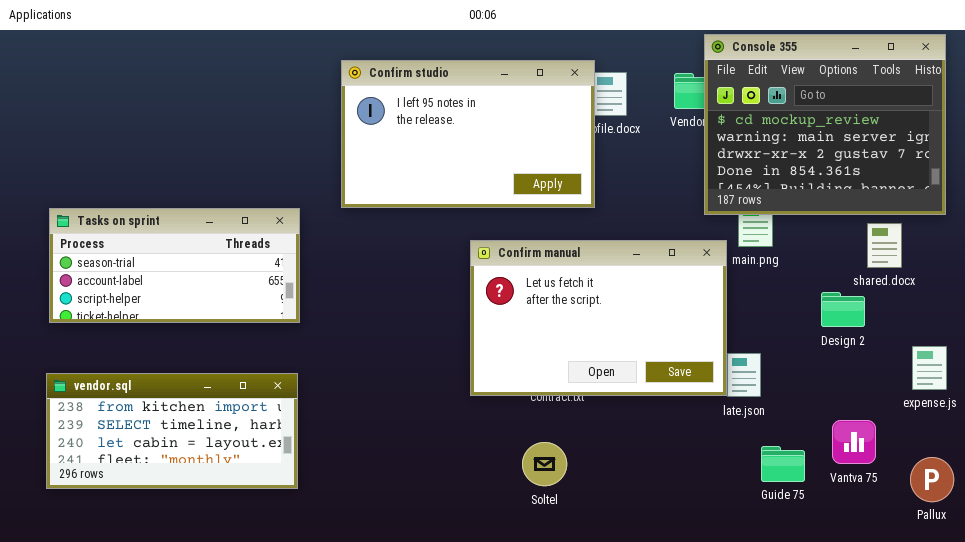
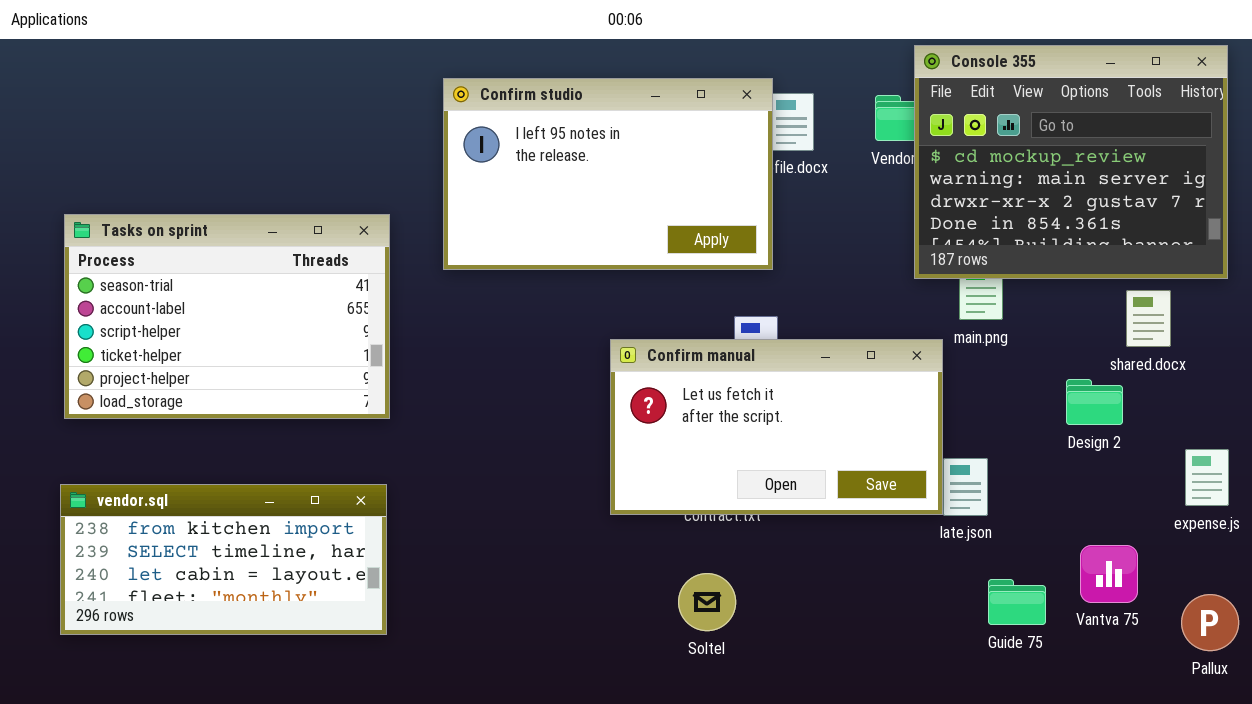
Tasks on sprint: [49,208,300,323] -> [64,214,390,419], resized
Confirm manual: [470,240,727,396] -> [610,339,943,515], resized

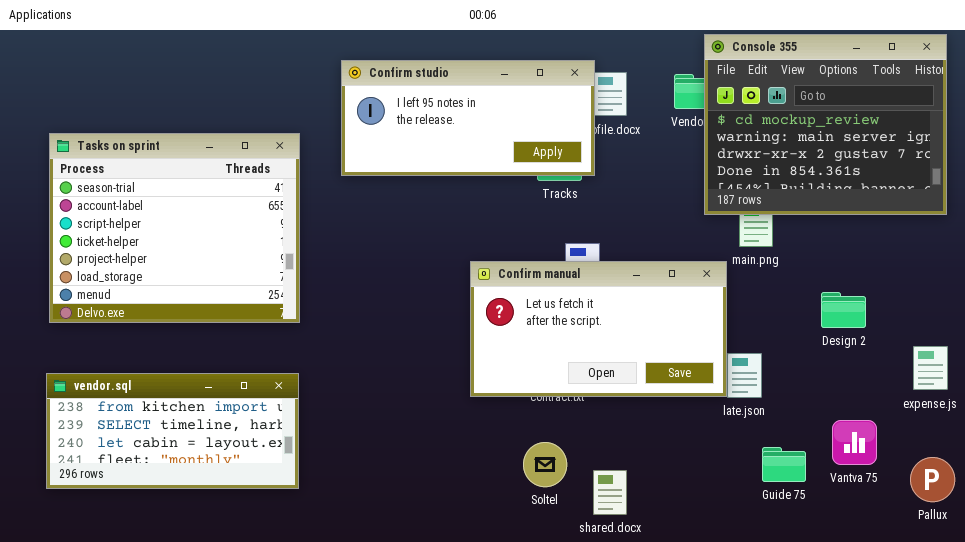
Confirm studio: [443,78,773,270] -> [341,60,595,176], resized
Tasks on sprint: [64,214,390,419] -> [49,133,300,323], resized
shared.docx: [1126,290,1171,347] -> [593,470,627,515], moved

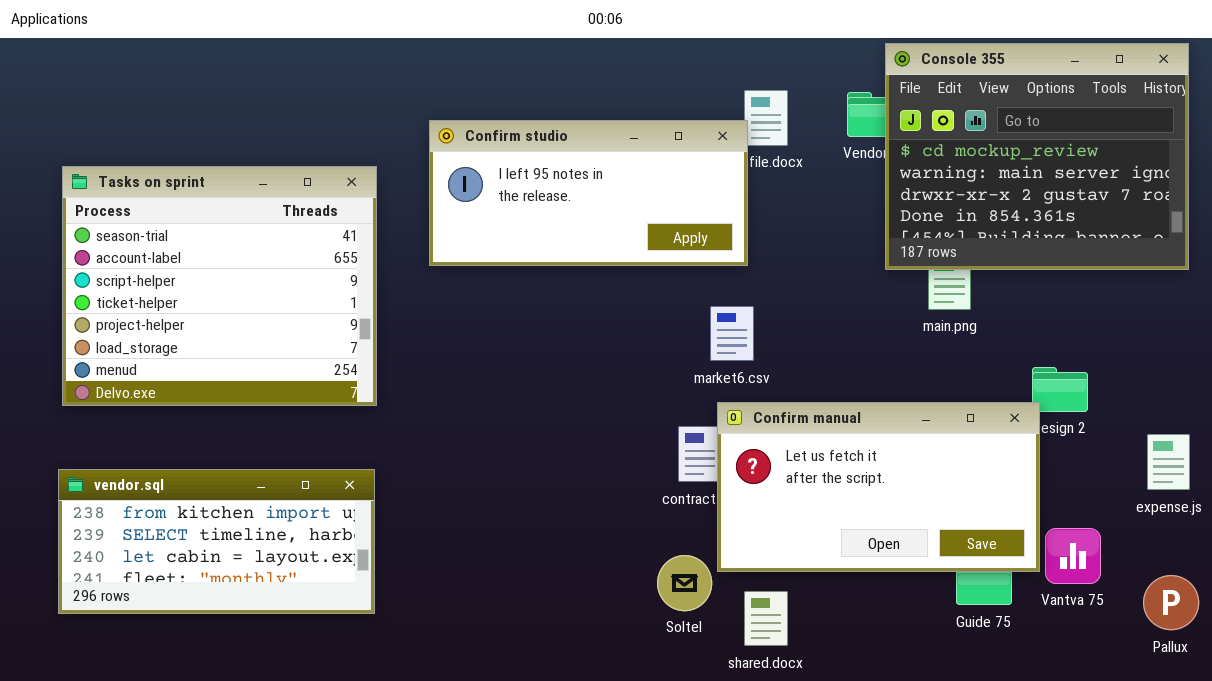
Confirm studio: [341,60,595,176] -> [429,120,748,266], moved
Confirm manual: [470,261,727,397] -> [717,402,1040,572], moved

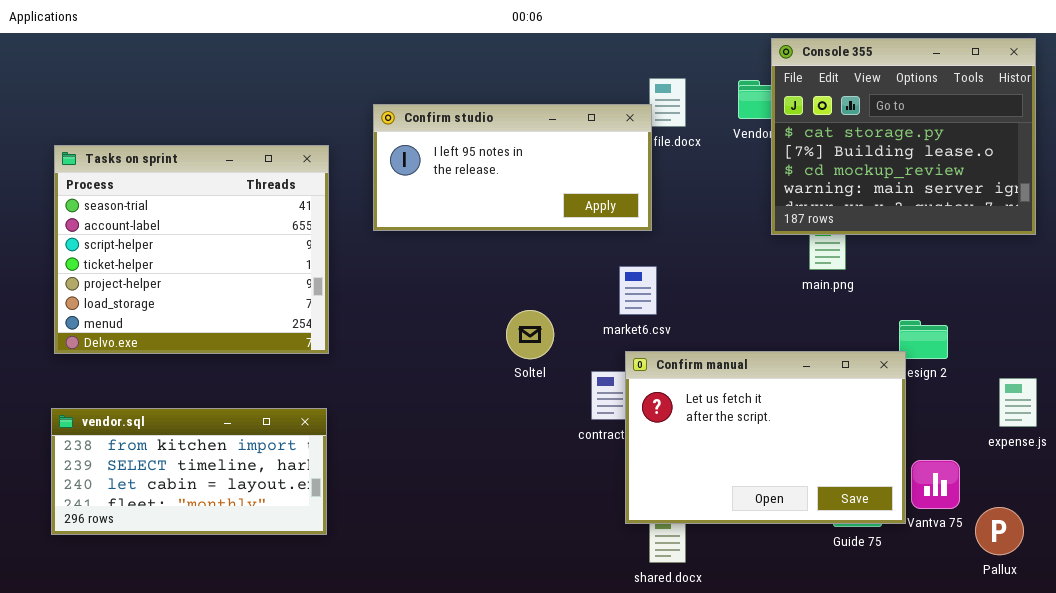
Console 355: [885,43,1189,270] -> [771,38,1036,235], scrolled up 2 rows
Confirm manual: [717,402,1040,572] -> [625,351,906,524], resized
Soltel: [657,555,712,611] -> [506,310,554,359], moved
Pallux: [1143,575,1199,630] -> [975,507,1024,555], moved

